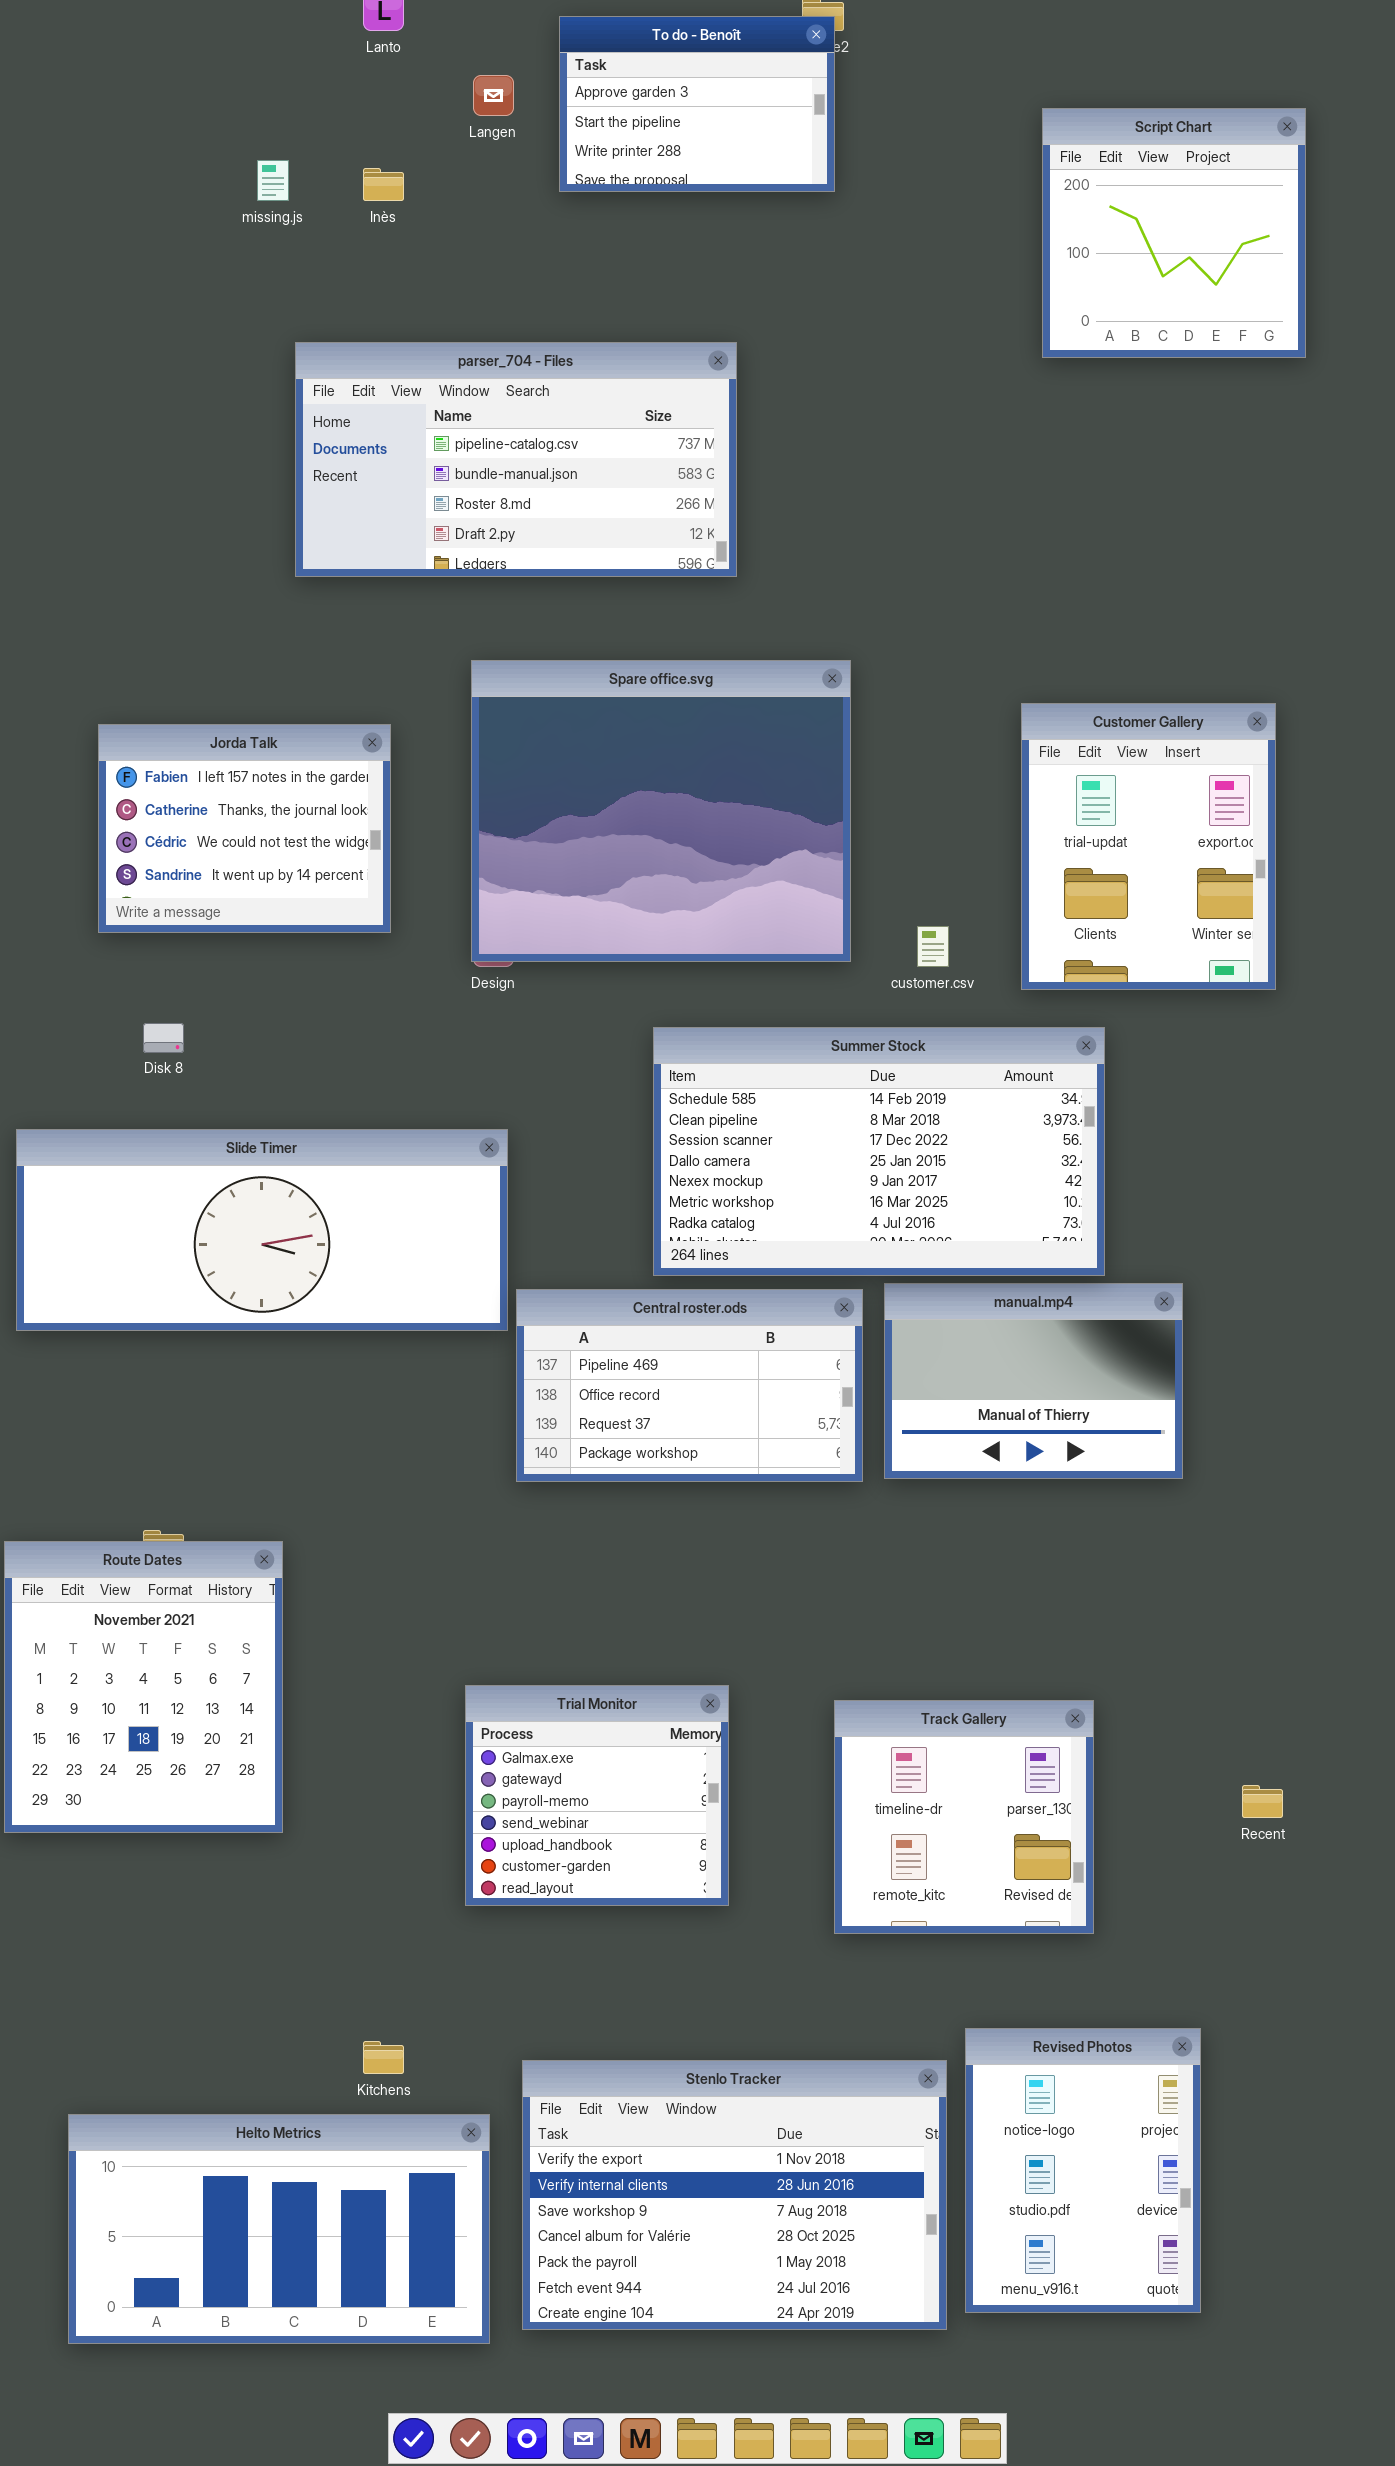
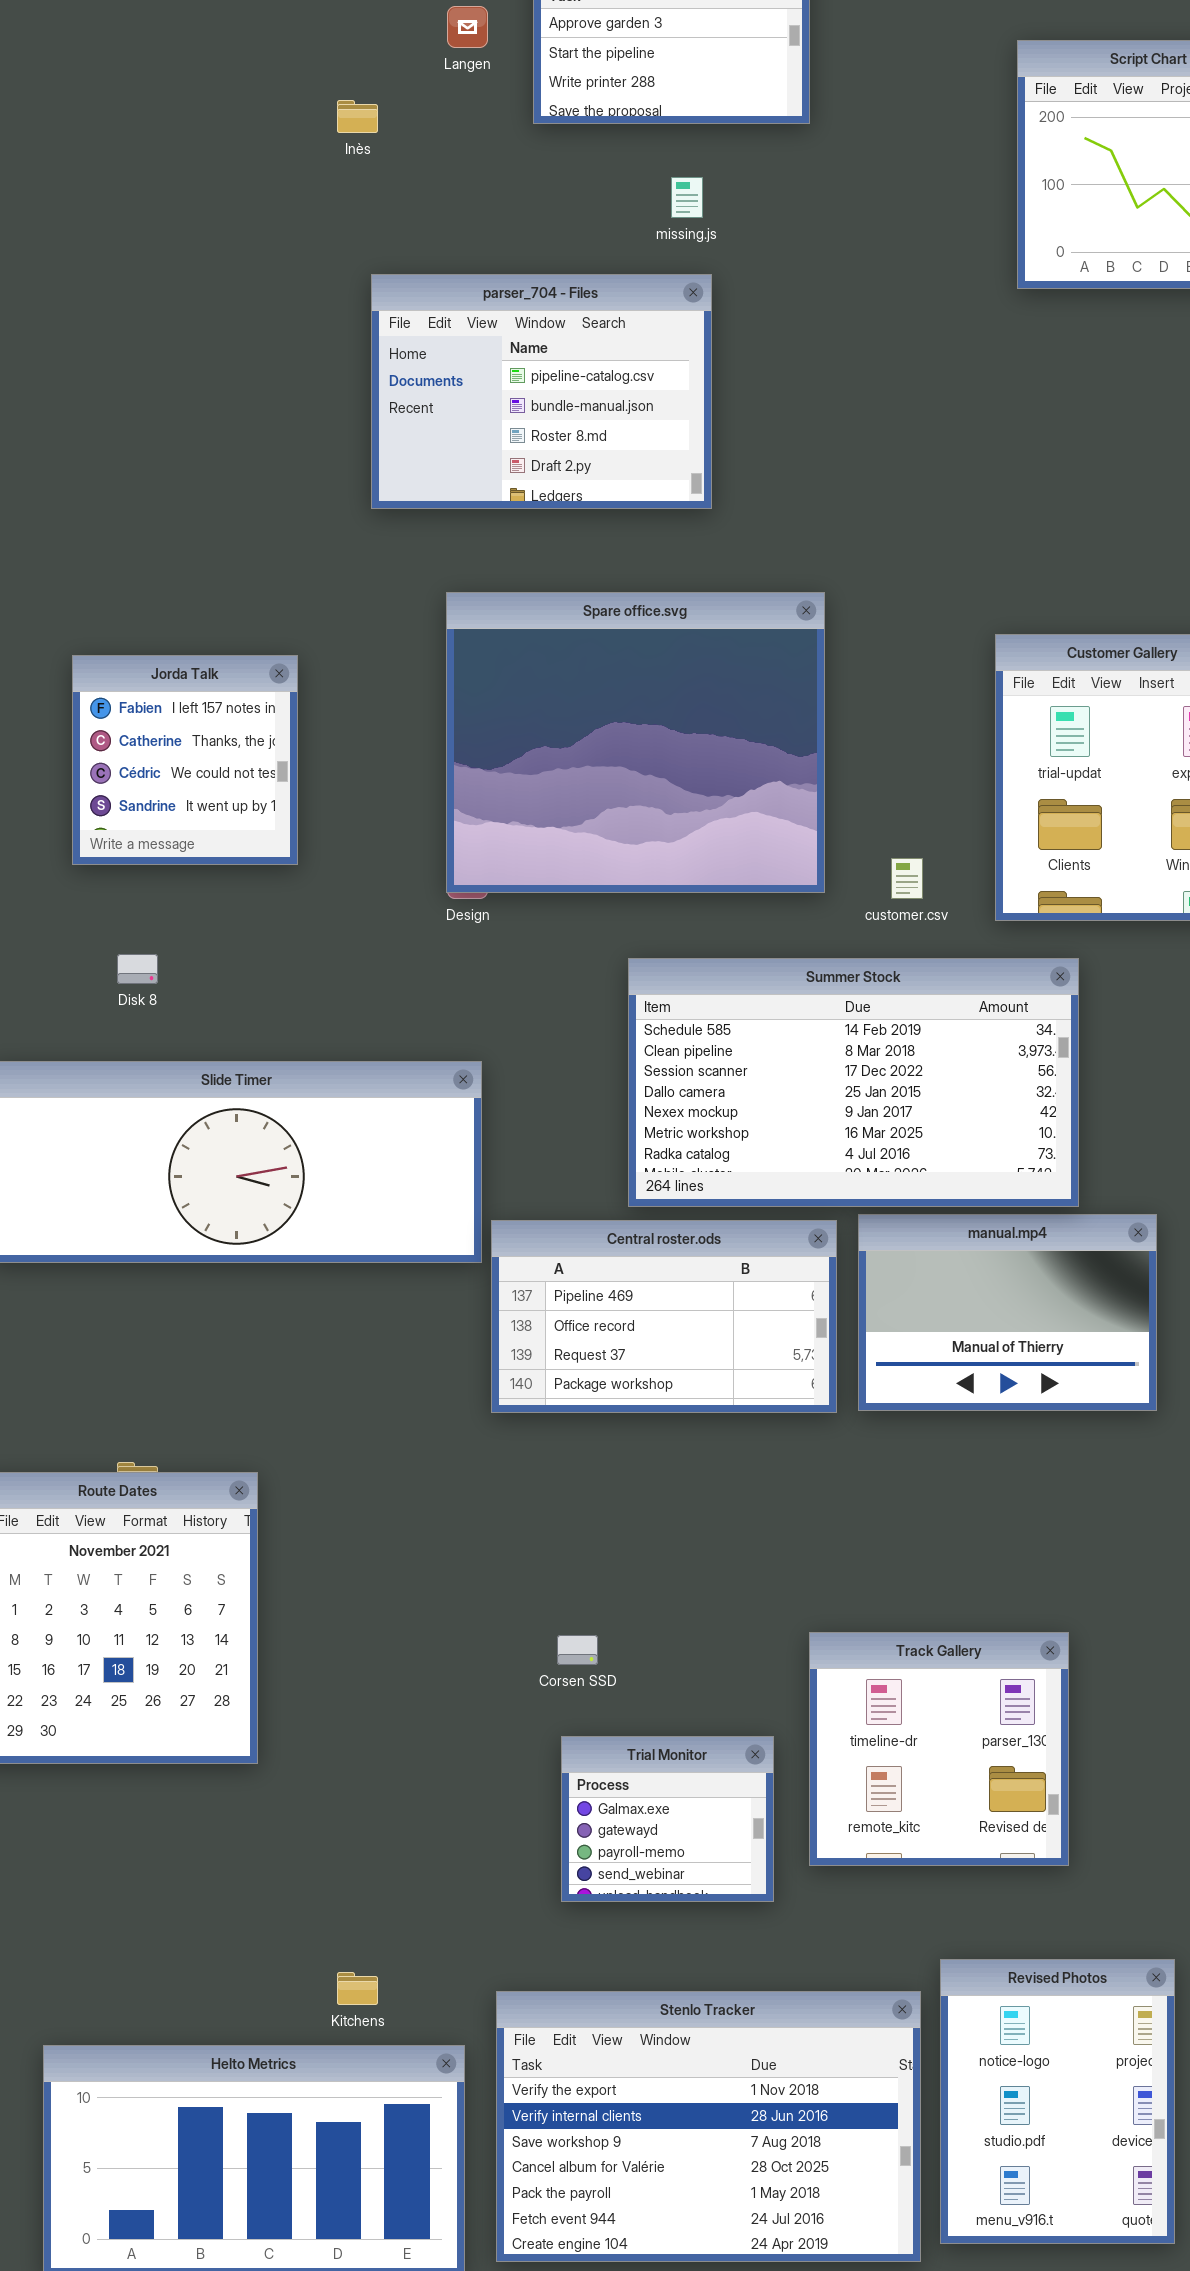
missing.js: [257,160,289,201] -> [671,177,703,218], moved
parser_704 - Files: [295,342,737,577] -> [371,274,712,509], resized
Jorda Talk: [98,724,391,933] -> [72,655,298,865], resized
Trial Monitor: [465,1685,729,1906] -> [561,1736,774,1902], moved, resized

